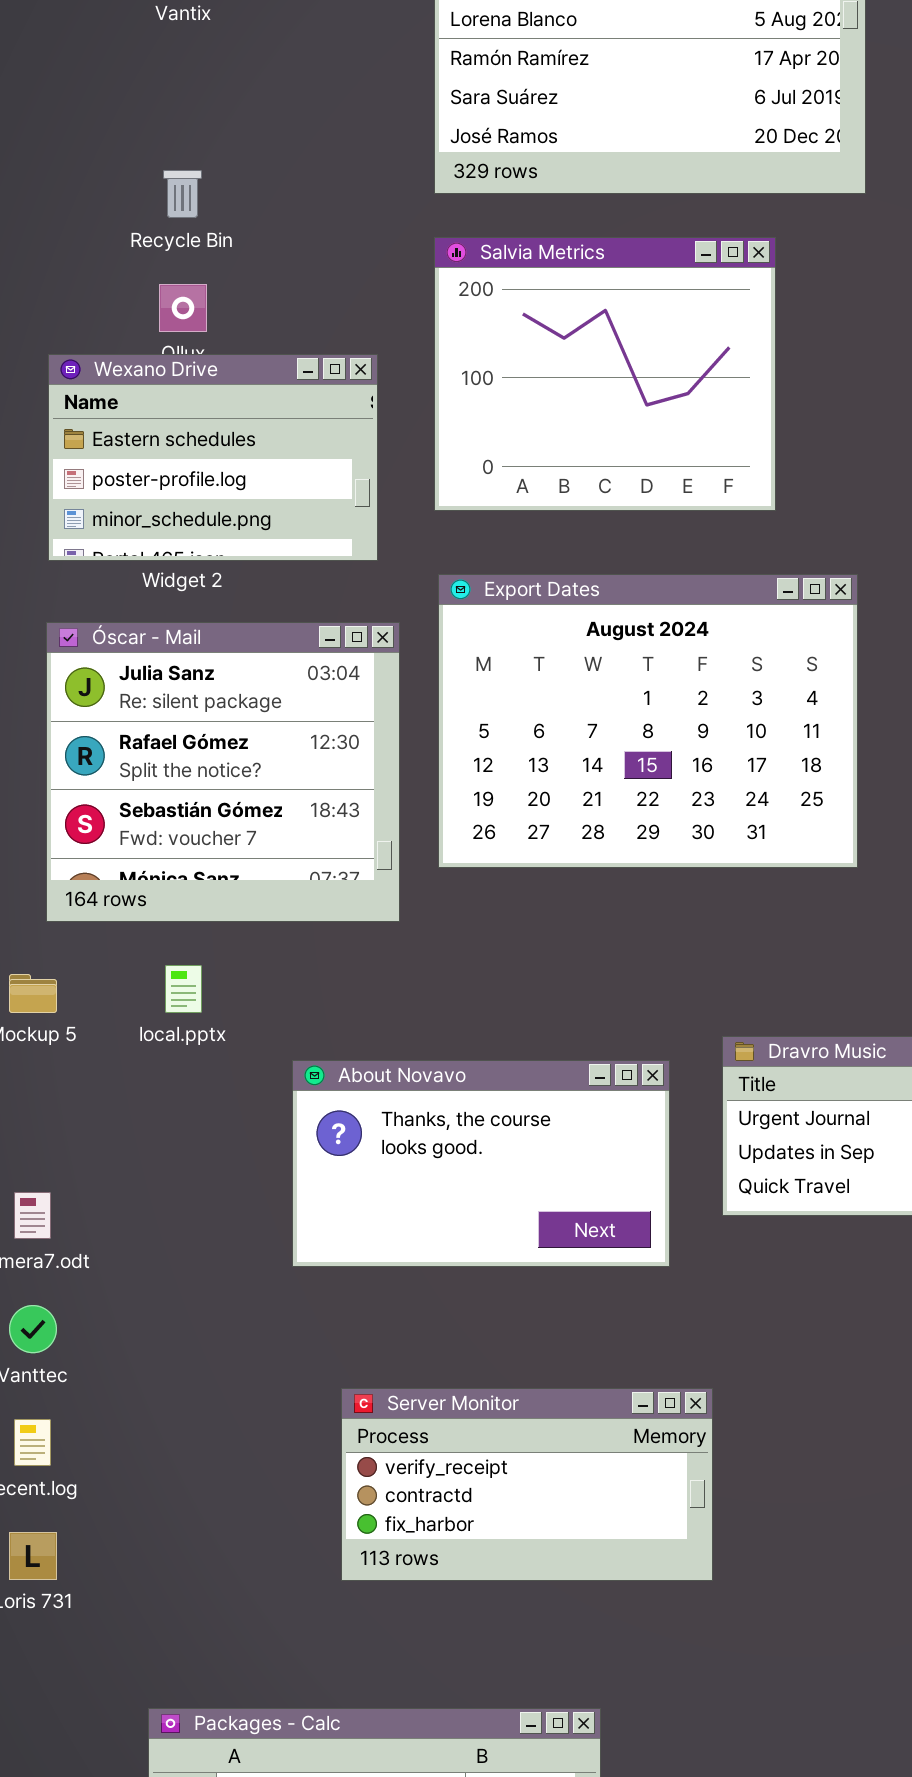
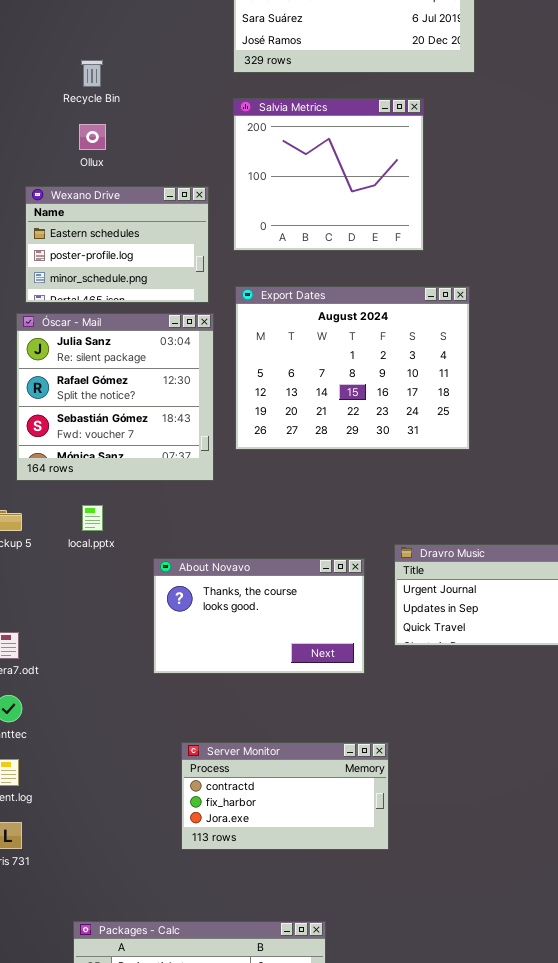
Wexano Drive: [48,354,378,561] -> [25,186,209,303], moved
Server Monitor: [341,1388,713,1581] -> [181,742,389,850], scrolled down 1 row

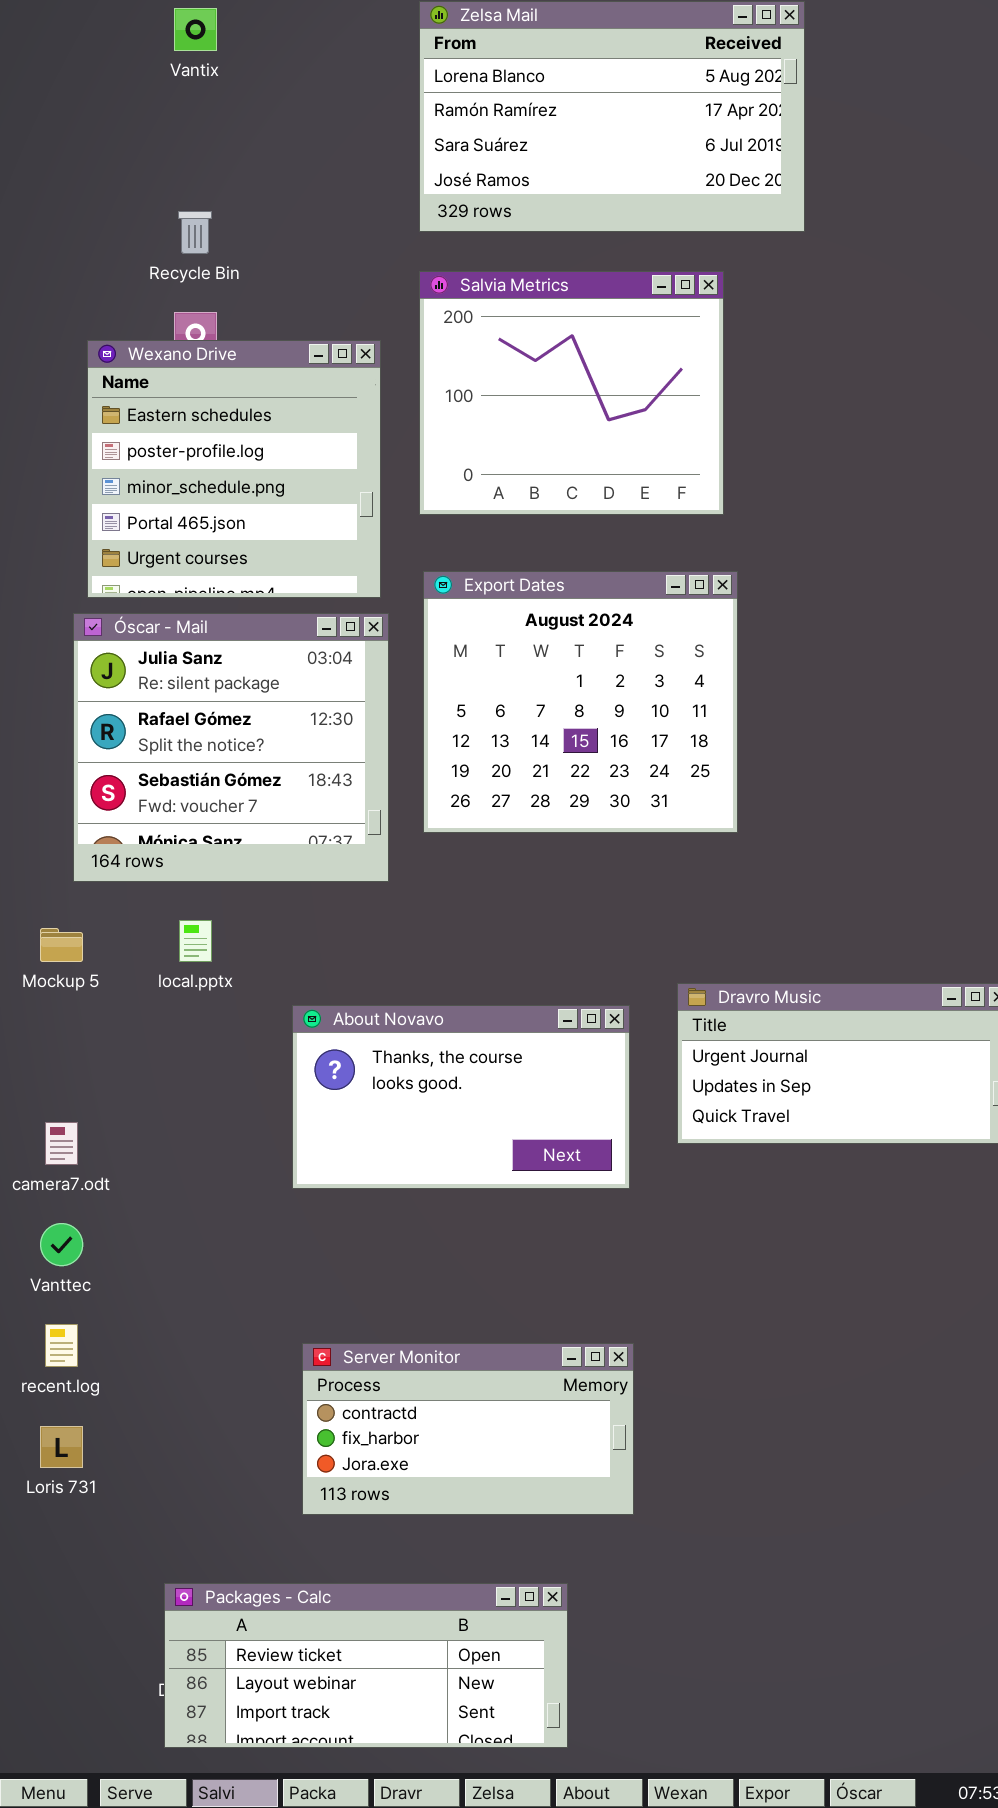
Wexano Drive: [25,186,209,303] -> [87,340,381,598], resized
Export Dates: [235,286,470,450] -> [423,571,738,833], resized
Server Monitor: [181,742,389,850] -> [302,1343,634,1515], moved

